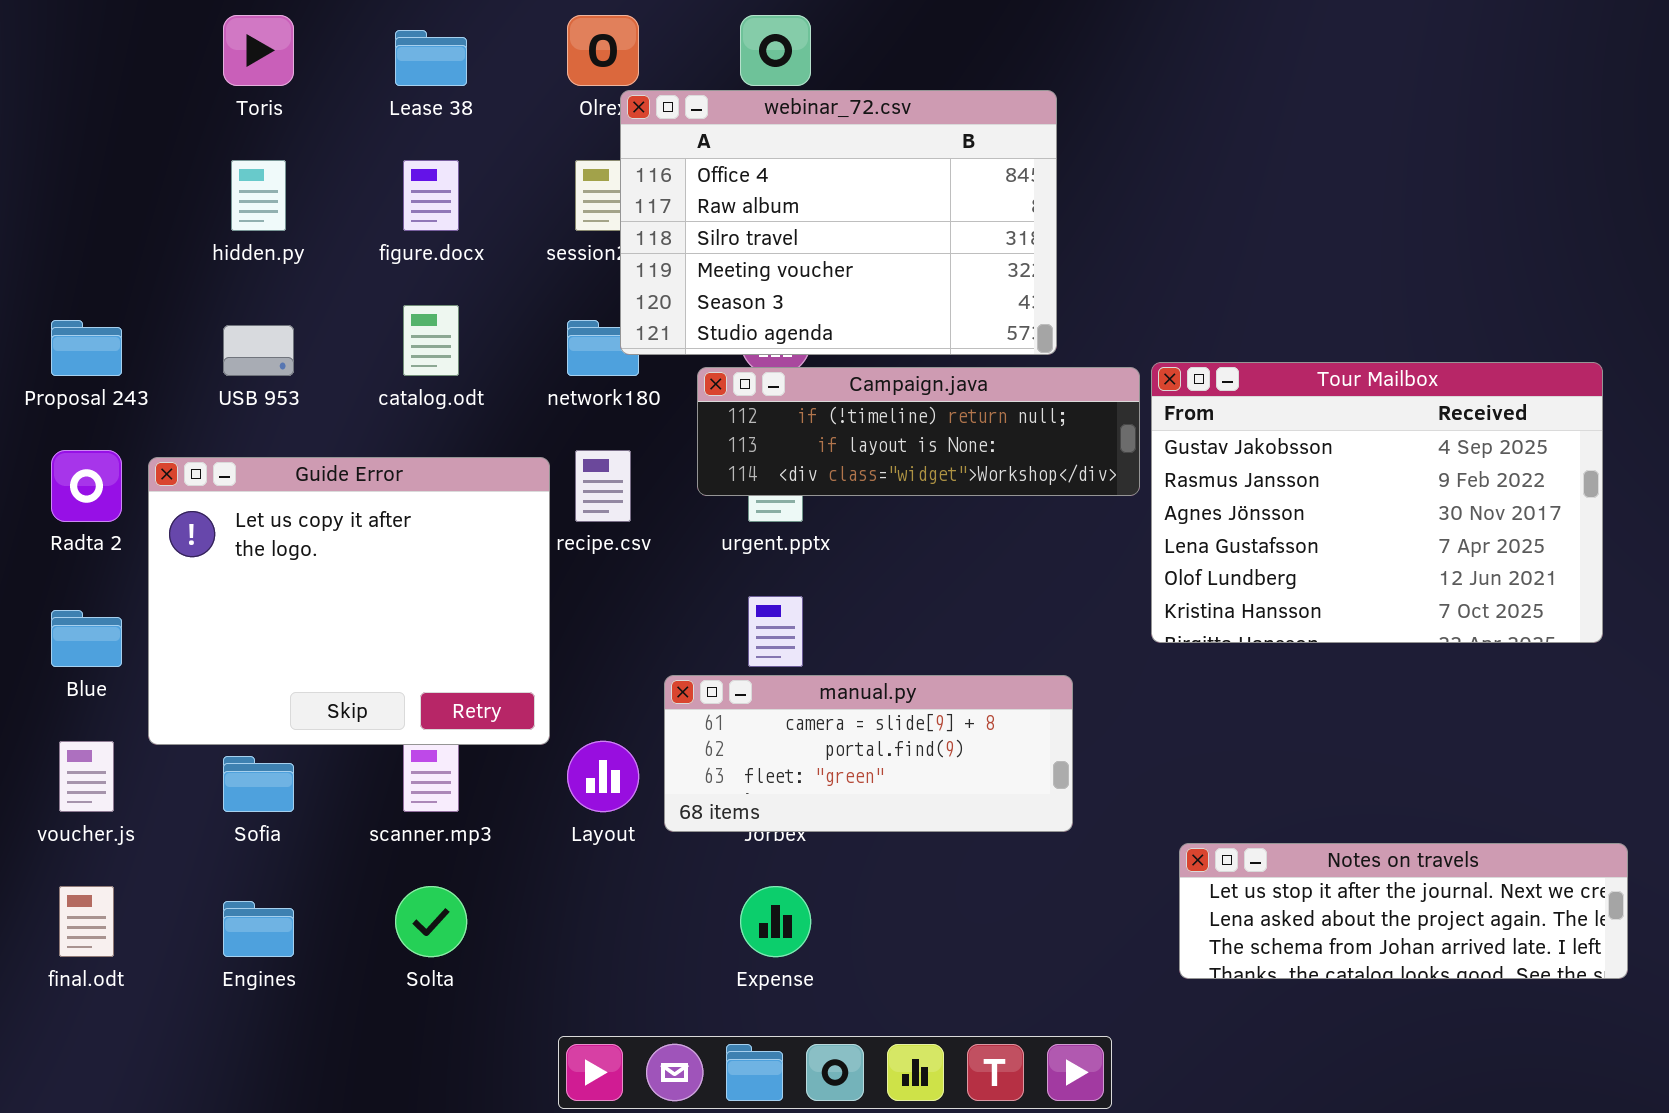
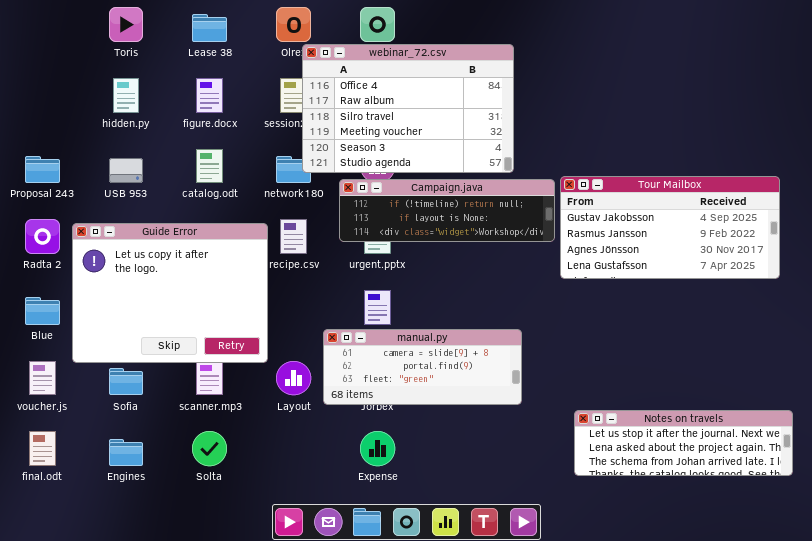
Tour Mailbox: [1151,362,1603,643] -> [560,176,780,279], resized

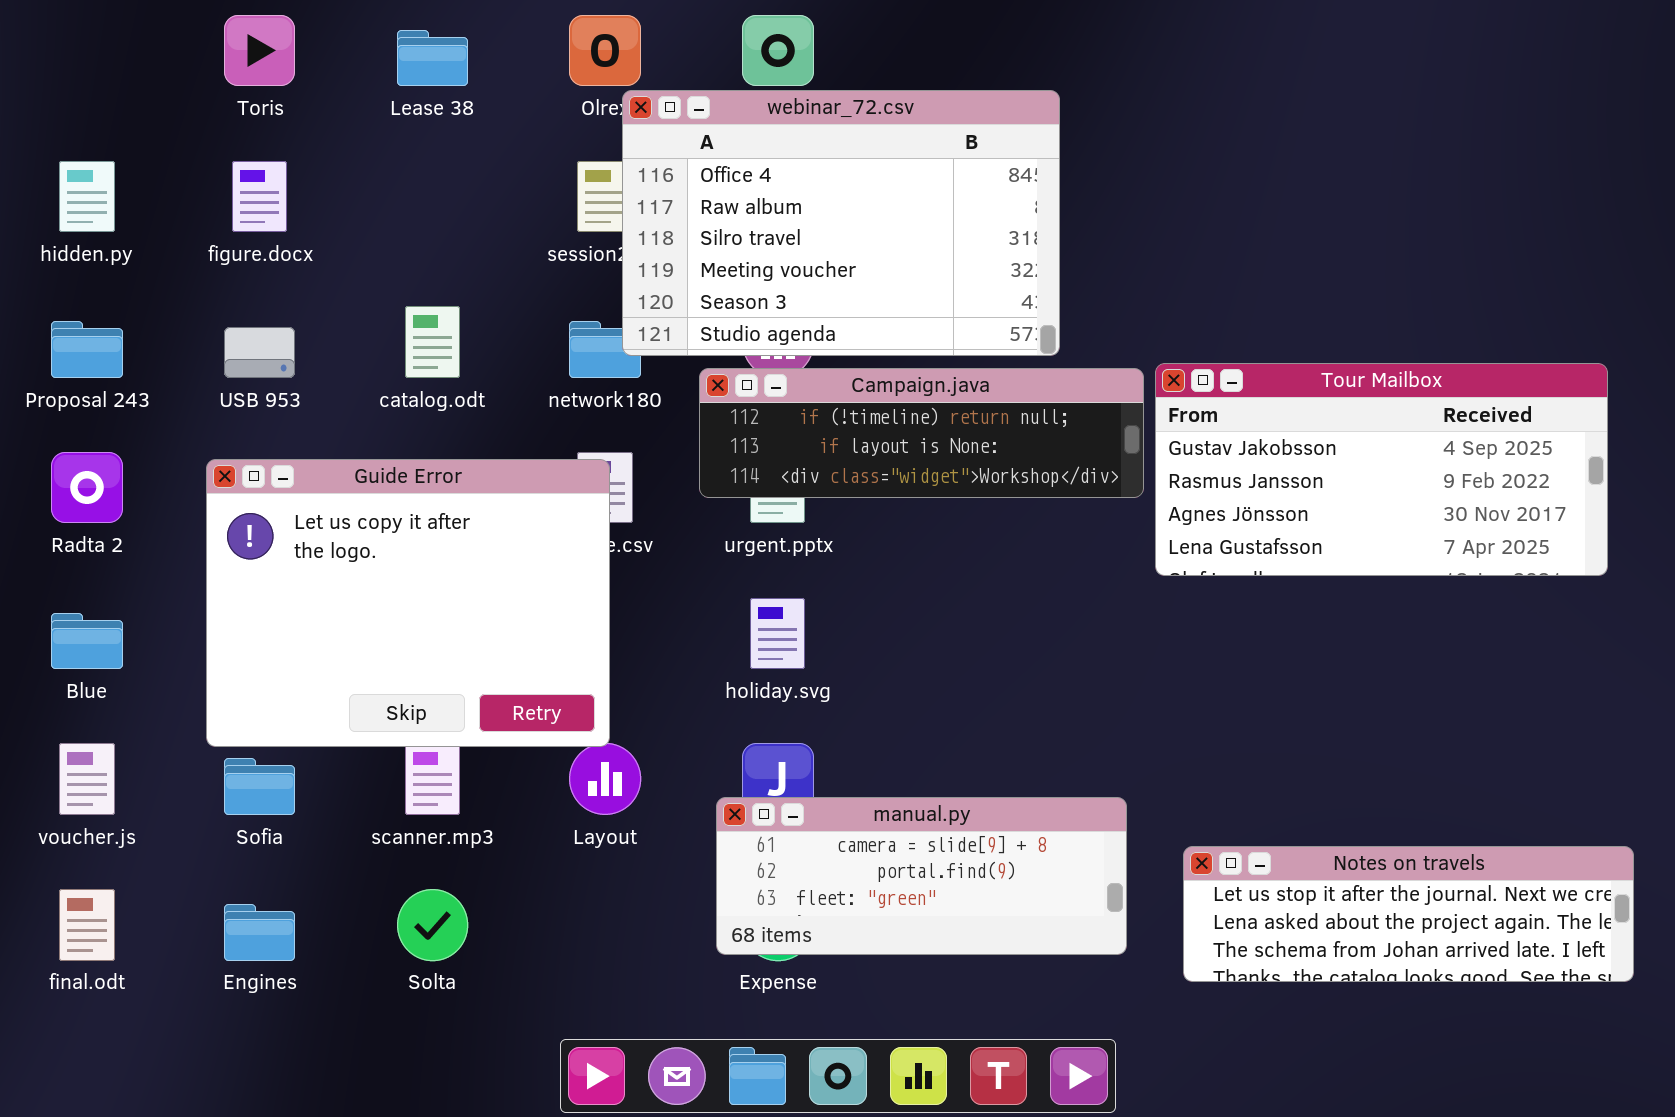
hidden.py: [113,78,139,113] -> [59,161,115,232], moved
figure.docx: [196,78,223,113] -> [232,161,287,232], moved
Guide Error: [72,223,268,363] -> [206,459,610,747], moved
manual.py: [323,329,522,405] -> [716,797,1127,955], moved

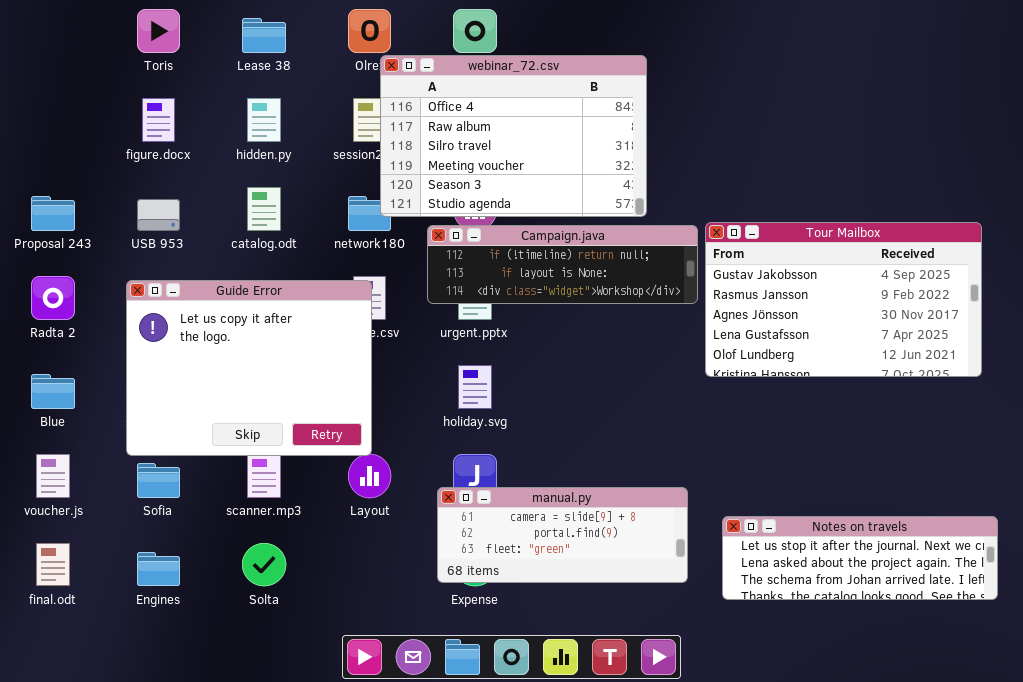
hidden.py: [59,161,115,232] -> [247,98,281,142], moved
Tour Mailbox: [1155,363,1608,576] -> [705,222,982,377], resized

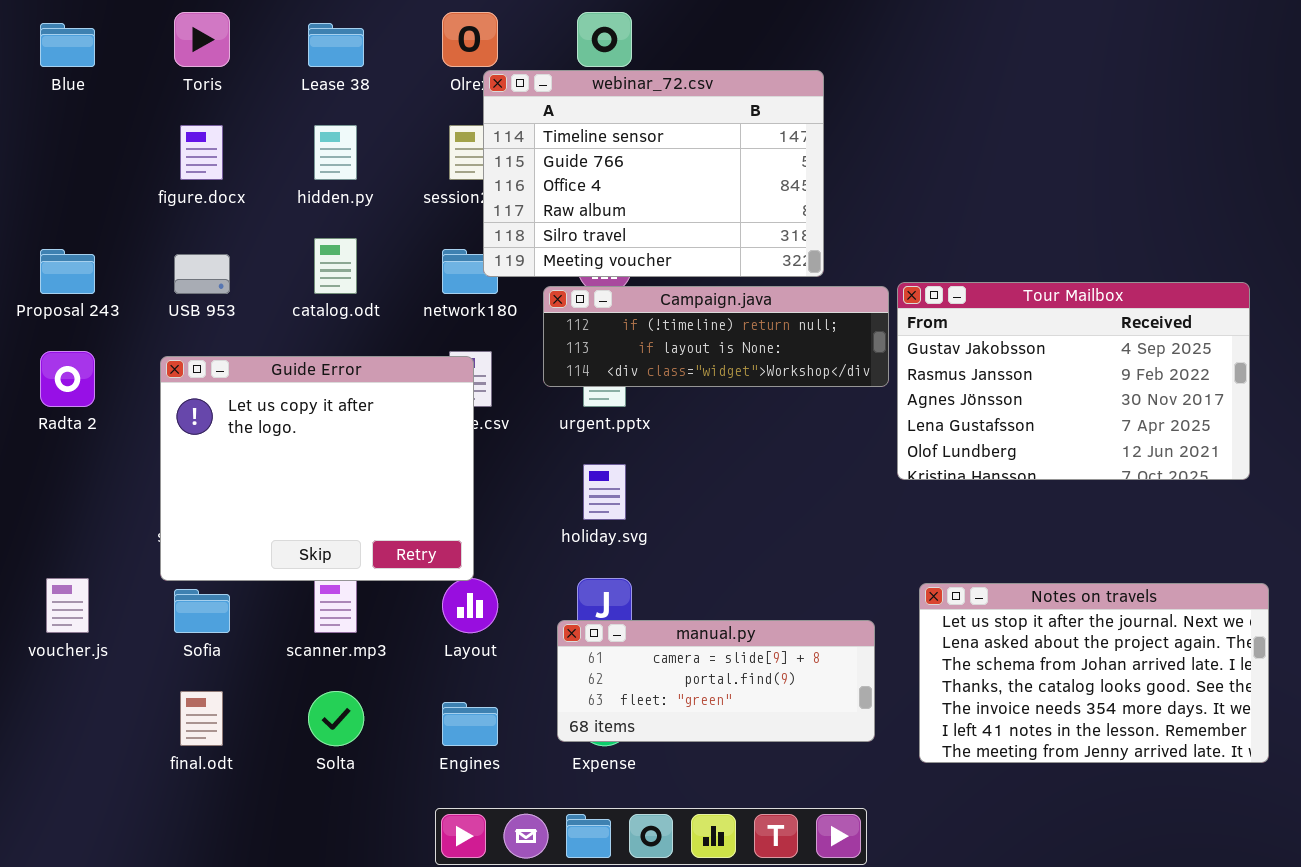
webinar_72.csv: [380,55,647,217] -> [483,70,824,277], scrolled up 2 rows
Blue: [31,374,75,409] -> [40,23,95,67], moved
Notes on travels: [722,516,998,600] -> [919,583,1269,763], resized
final.odt: [36,543,70,586] -> [180,691,223,746], moved
Engines: [137,552,180,586] -> [442,702,498,746], moved

